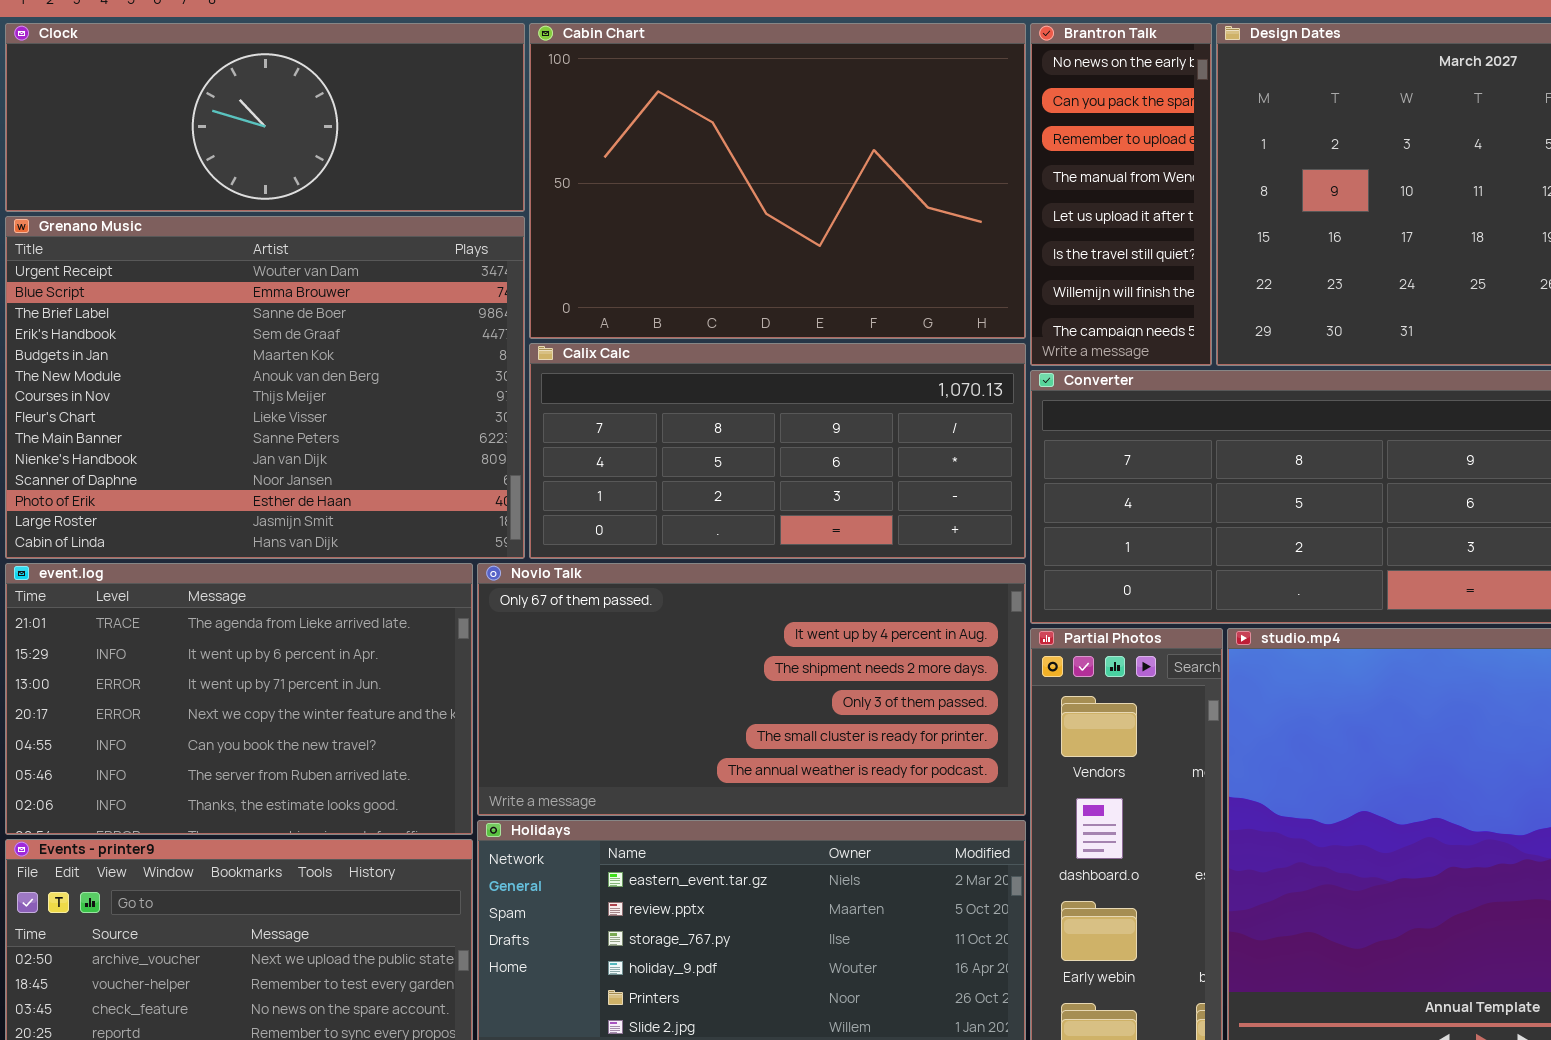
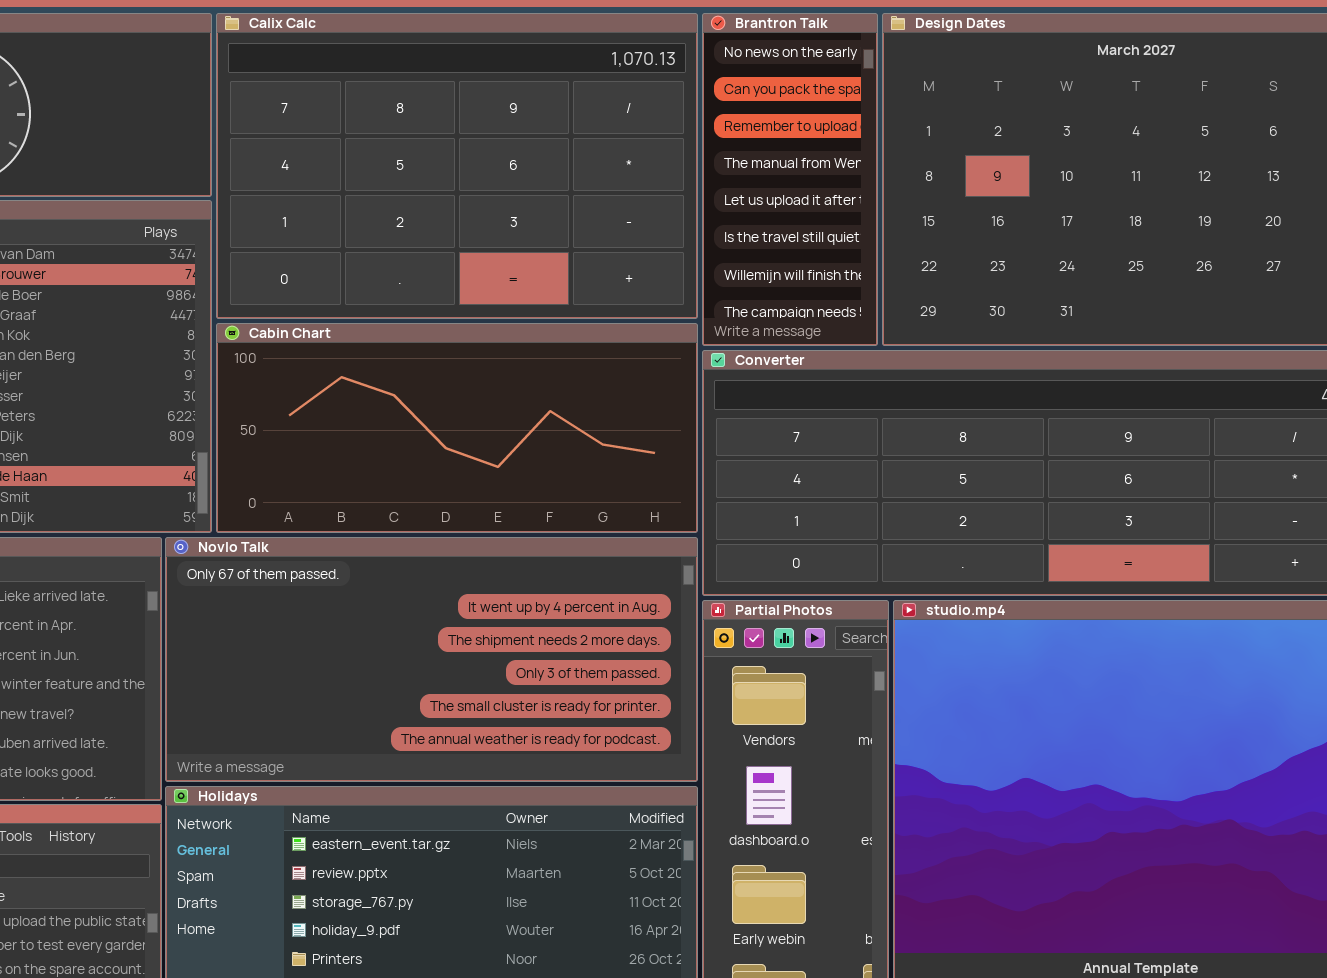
Cabin Chart: [529,23,1026,339] -> [216,323,698,533], moved, resized
Calix Calc: [529,343,1026,559] -> [216,13,698,319], moved, resized

